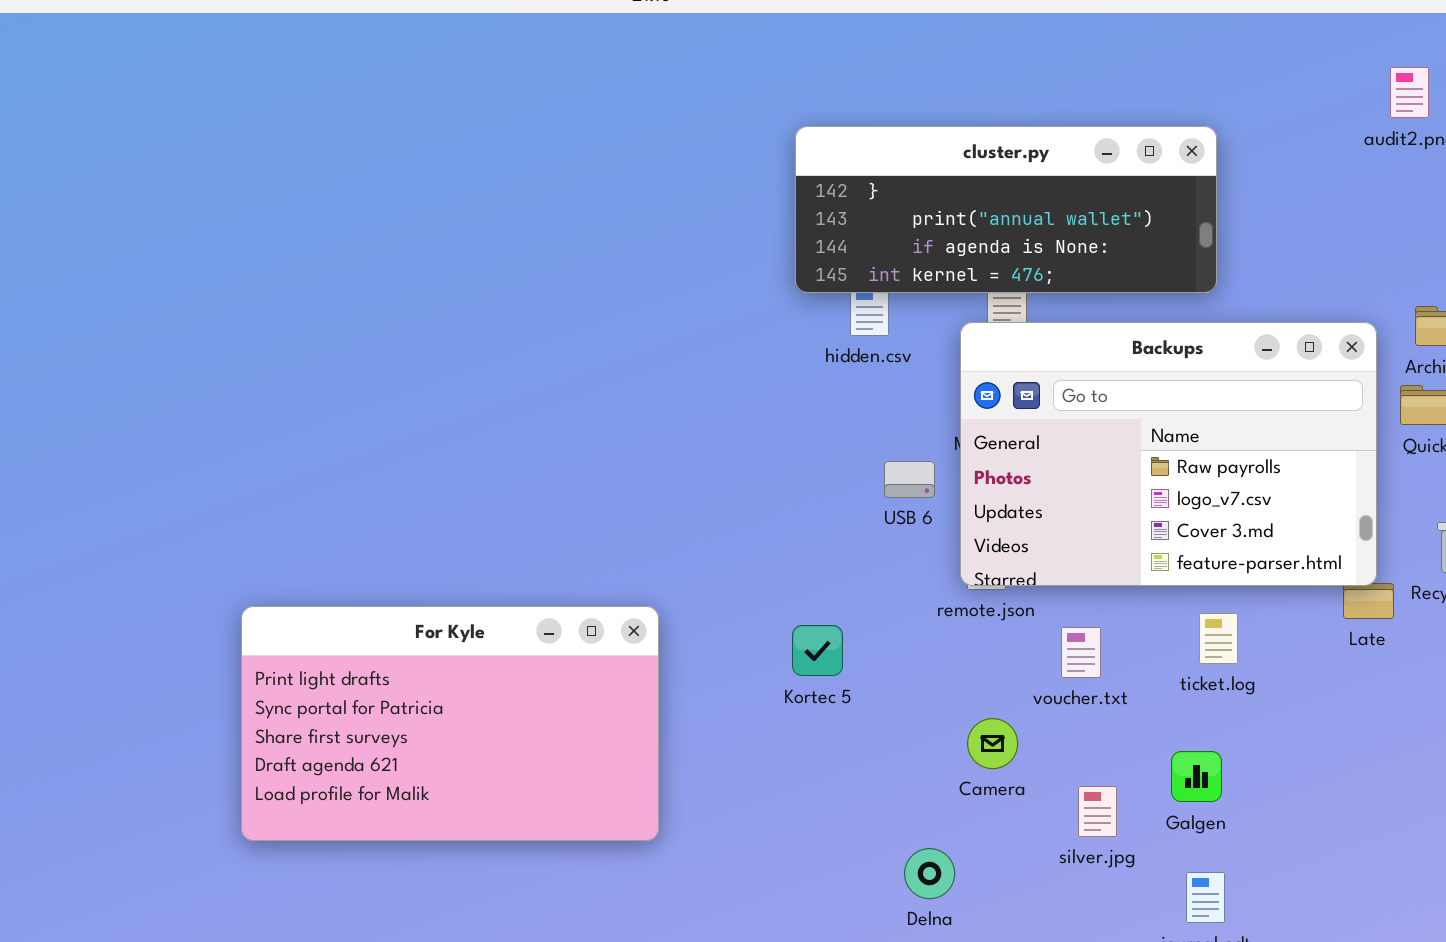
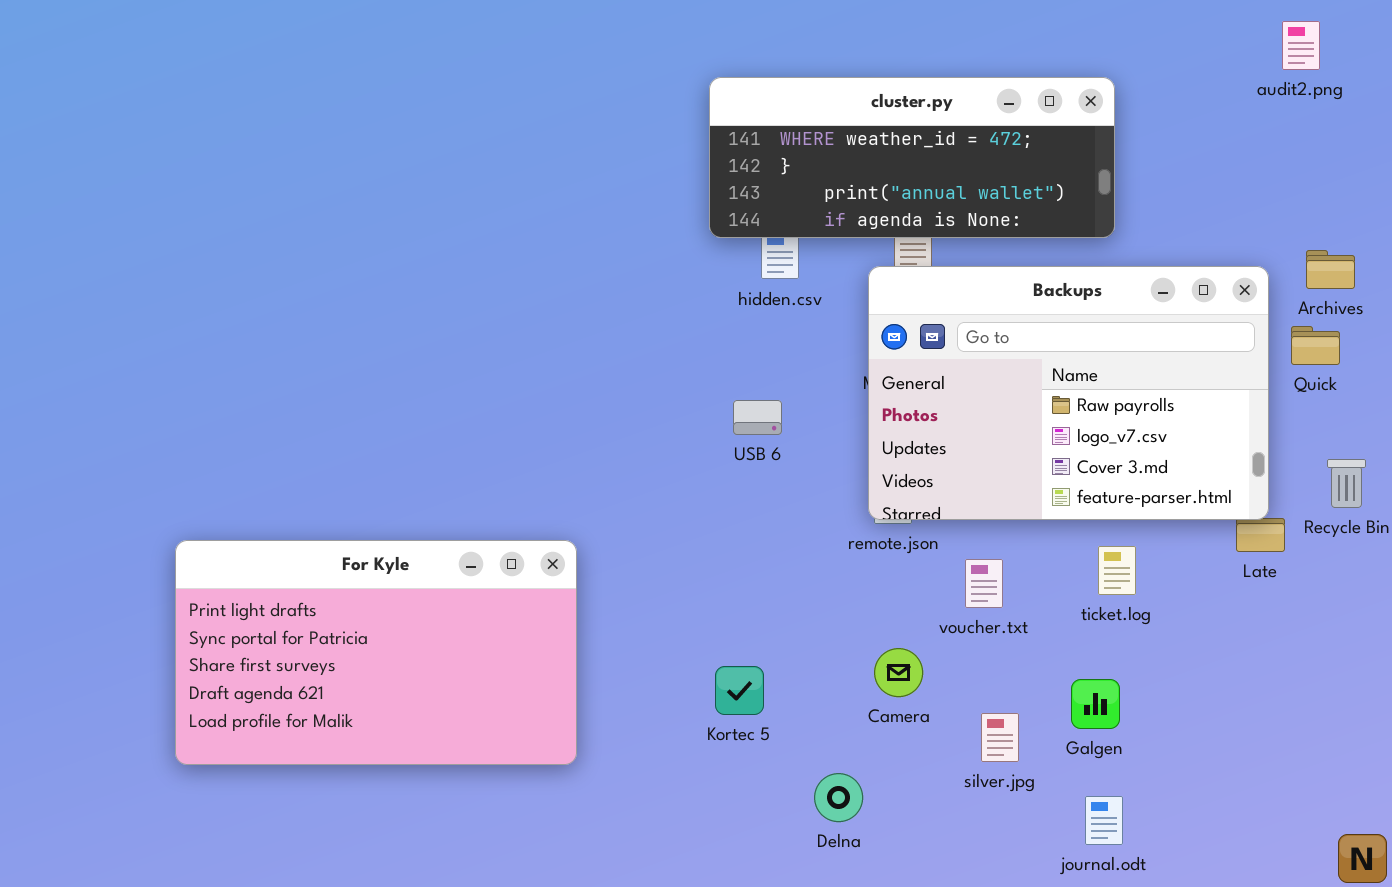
cluster.py: [795,126,1217,293] -> [709,77,1115,238], scrolled up 1 row
USB 6: [884,461,935,498] -> [733,400,782,435], moved
Kortec 5: [792,625,843,676] -> [715,666,764,715], moved

